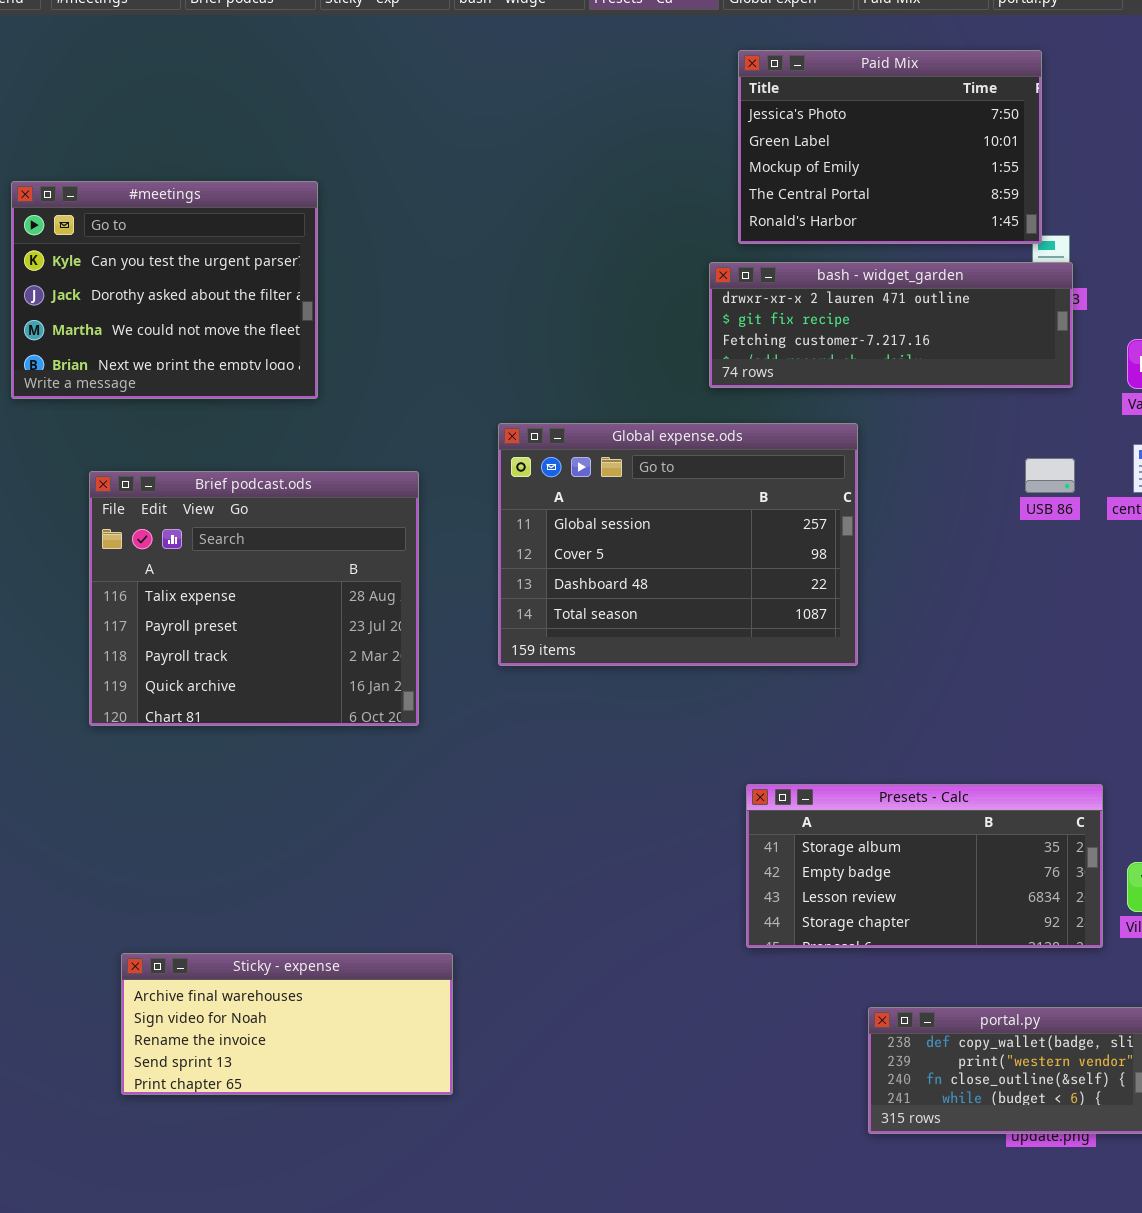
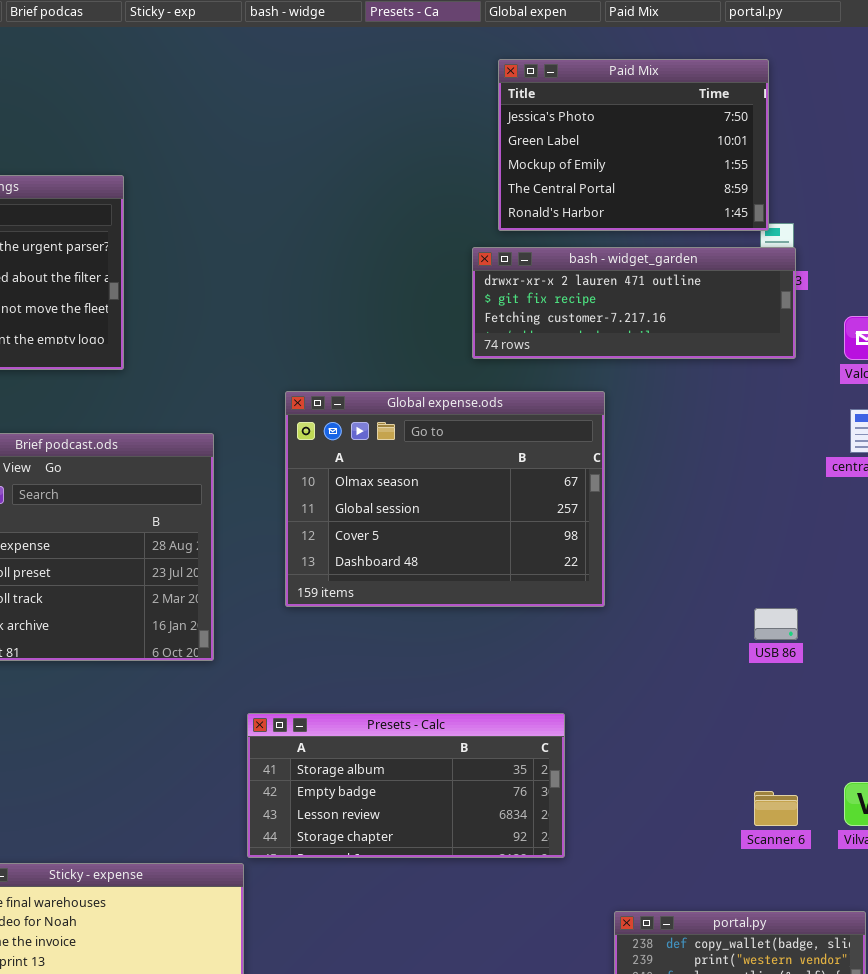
Global expense.ods: [498,423,858,666] -> [285,391,605,607], scrolled up 1 row
USB 86: [1025,458,1075,493] -> [754,608,798,640], moved
Presets - Calc: [746,784,1103,948] -> [247,713,565,858], moved

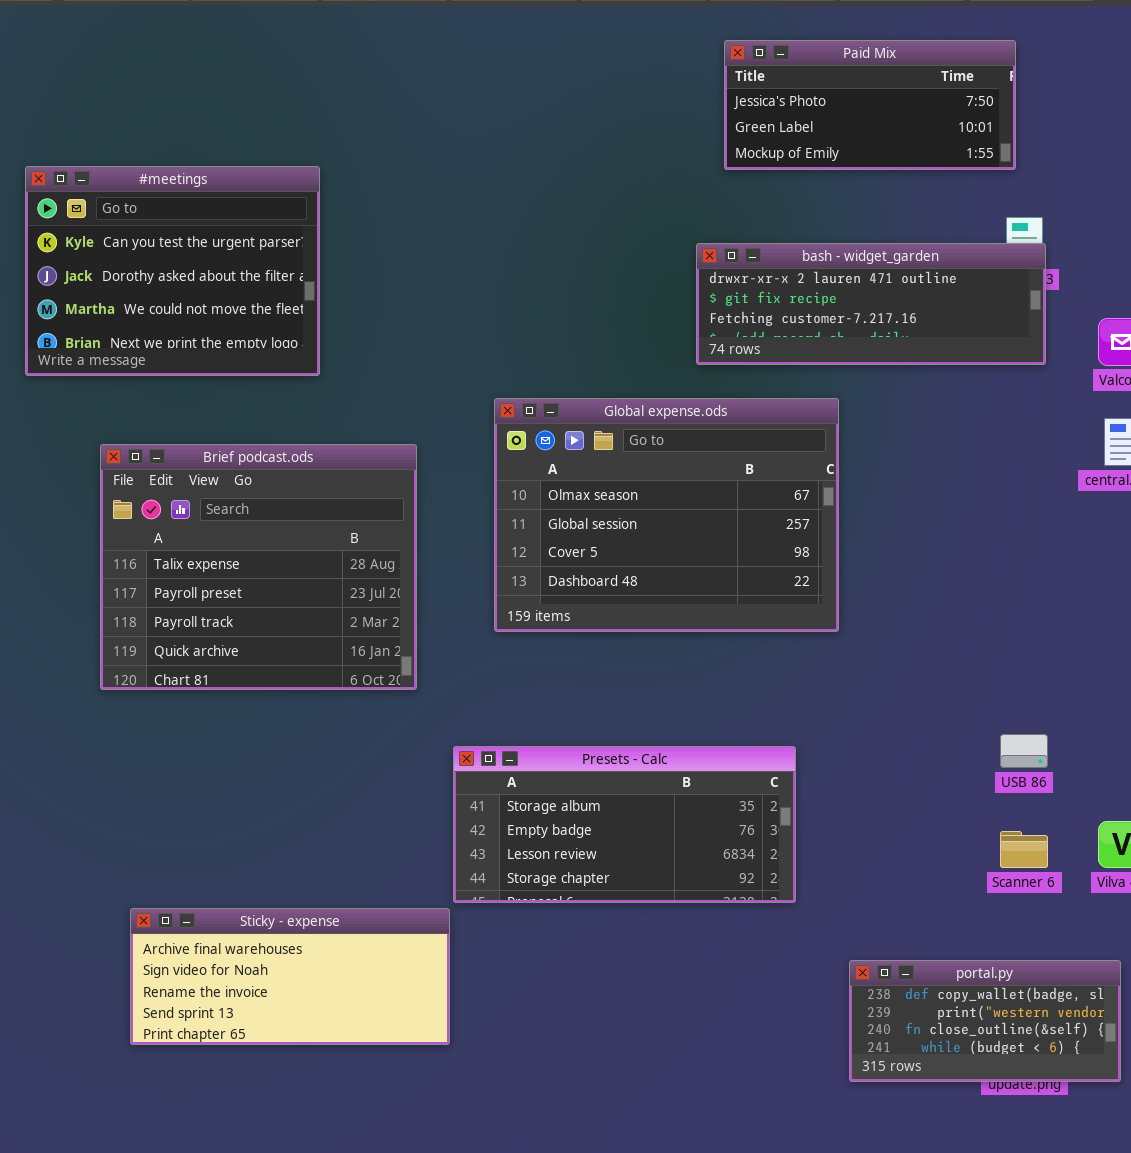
Paid Mix: [498,59,769,231] -> [724,40,1016,170], resized
USB 86: [754,608,798,640] -> [1000,734,1048,768], moved

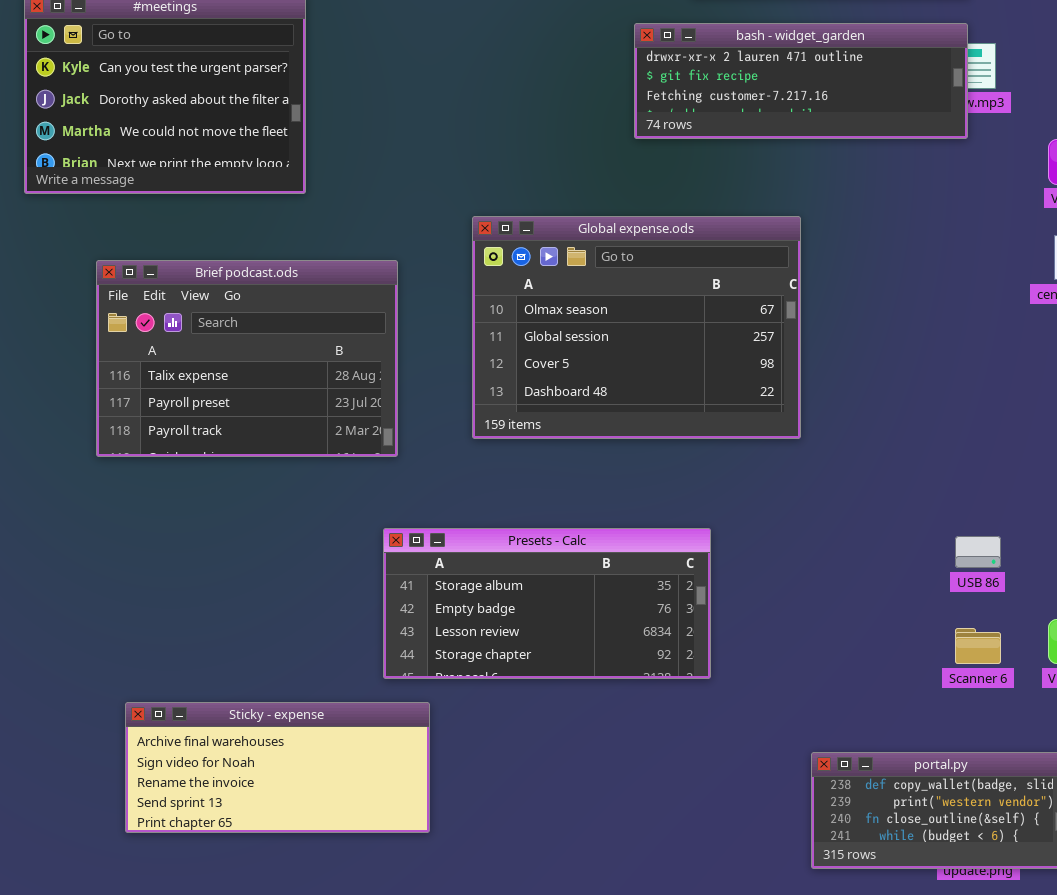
bash - widget_garden: [696,243,1046,365] -> [634,23,968,139], moved
Brief podcast.ods: [100,444,417,690] -> [96,260,398,457], resized
Presets - Calc: [453,746,796,903] -> [383,528,711,679], moved

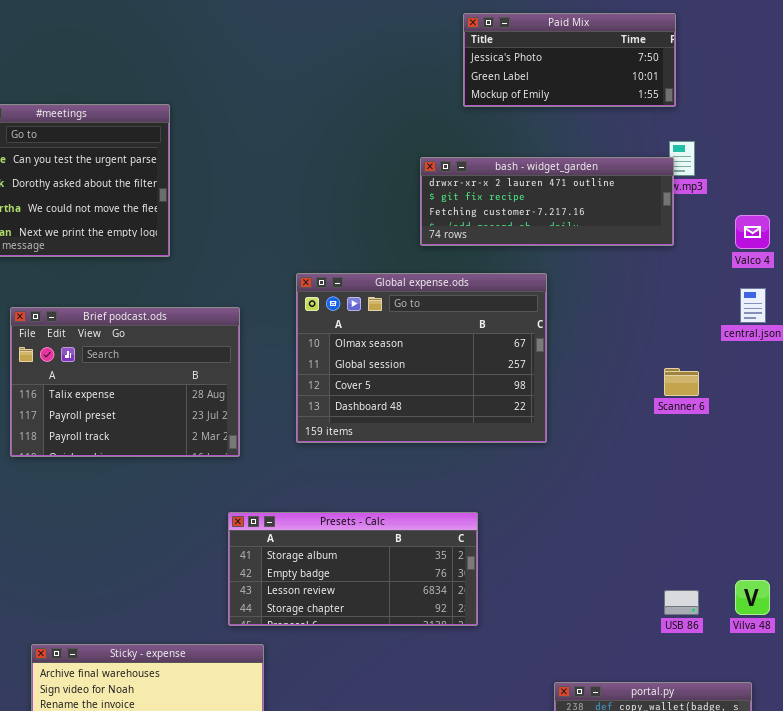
bash - widget_garden: [634,23,968,139] -> [420,157,674,246], moved
USB 86: [955,536,1001,568] -> [664,590,699,615], moved
Scanner 6: [955,628,1001,664] -> [664,368,699,396], moved

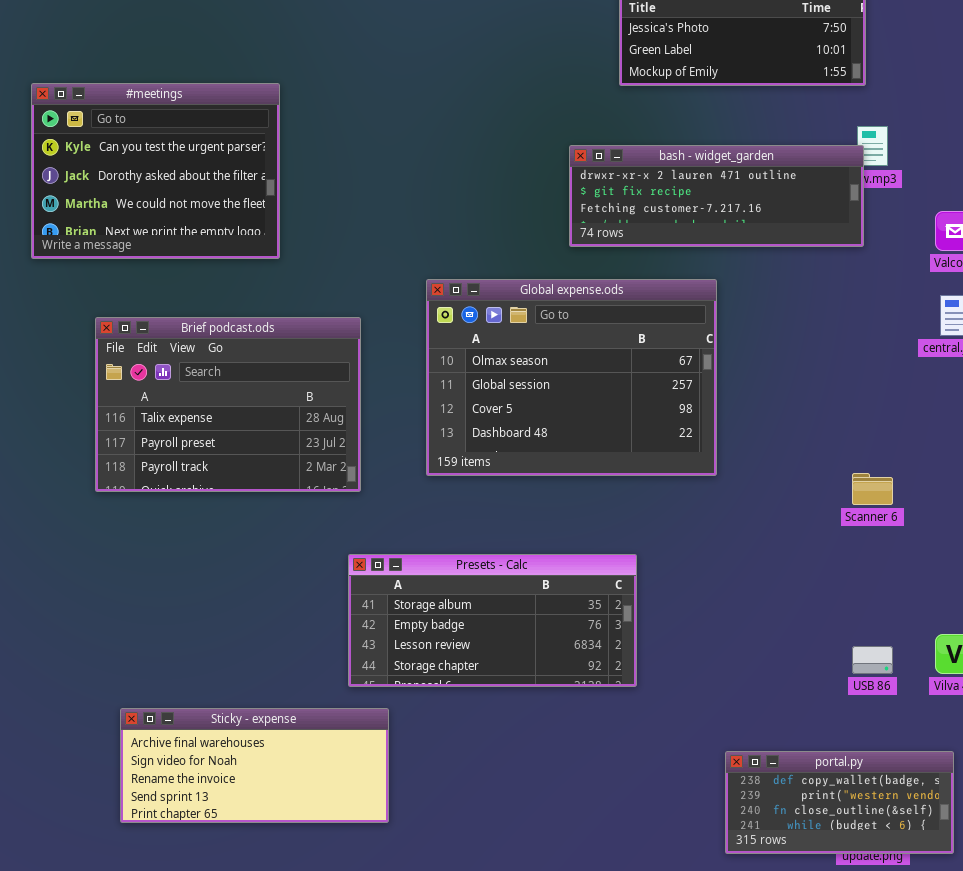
Scanner 6: [664,368,699,396] -> [852,473,893,505], moved

